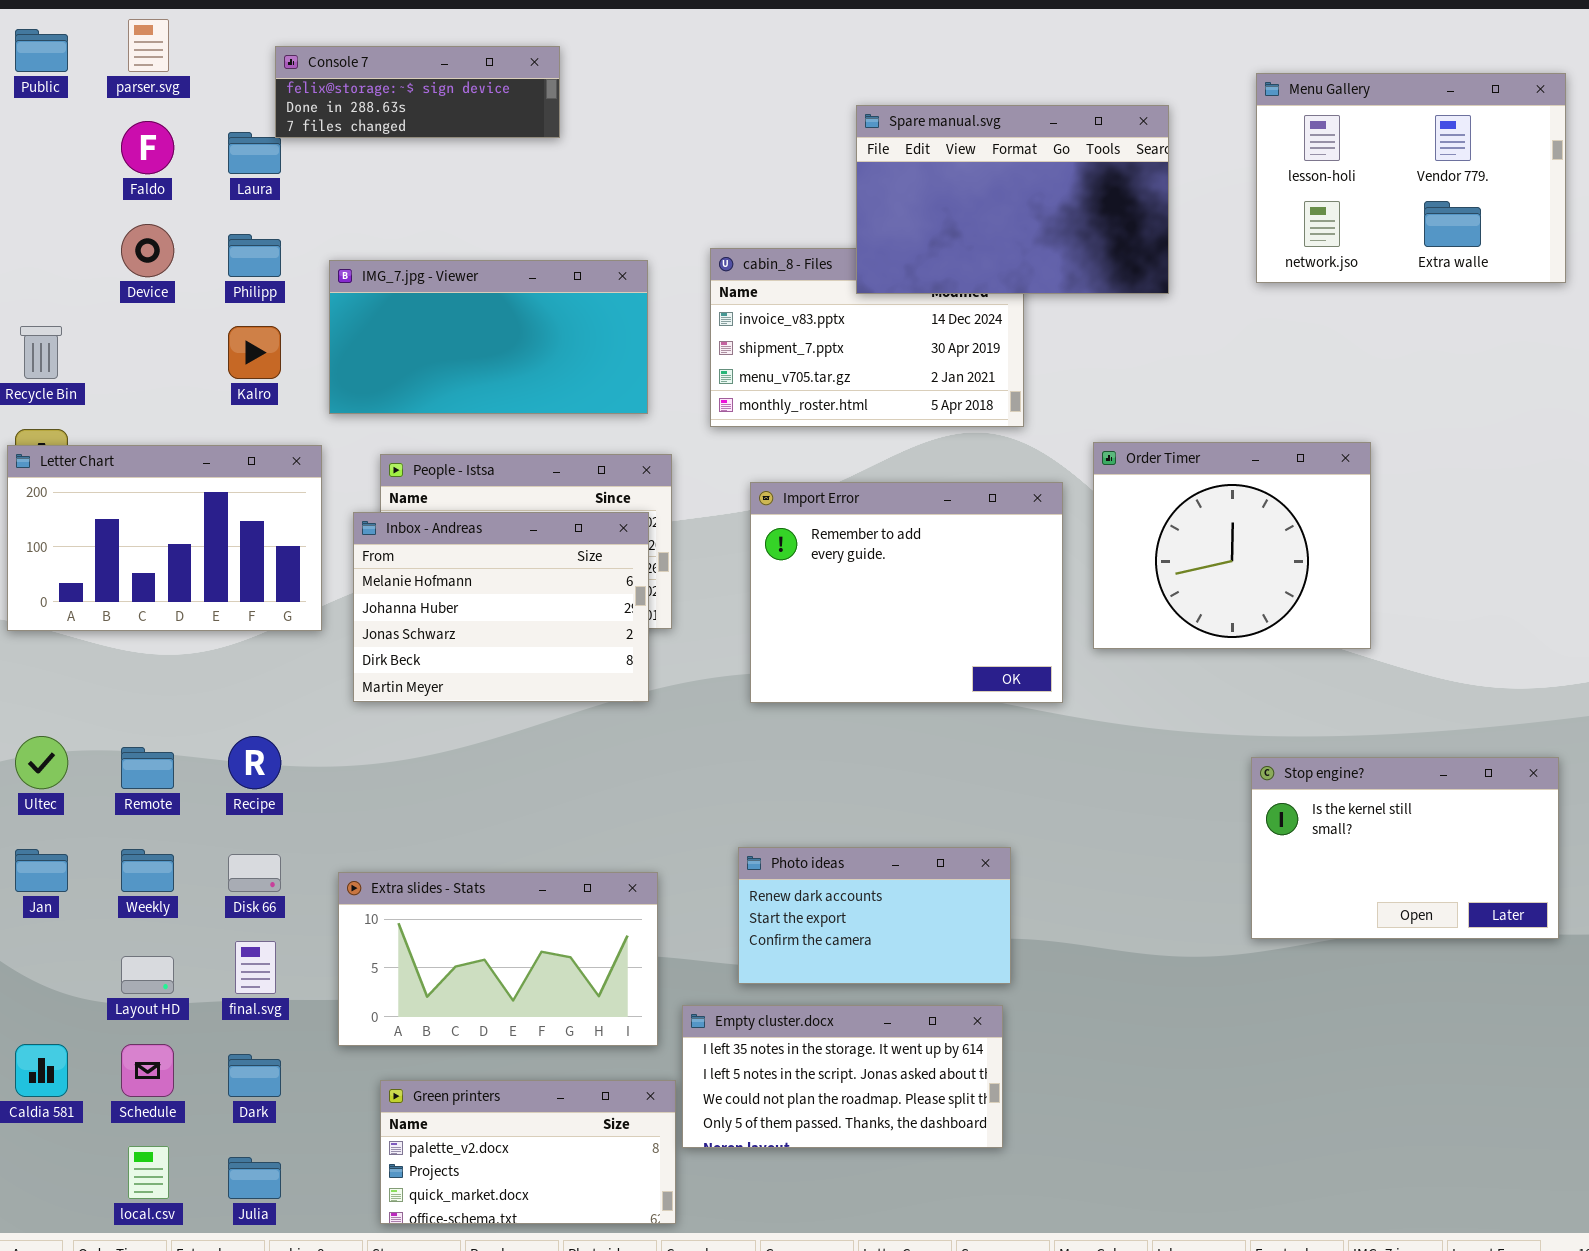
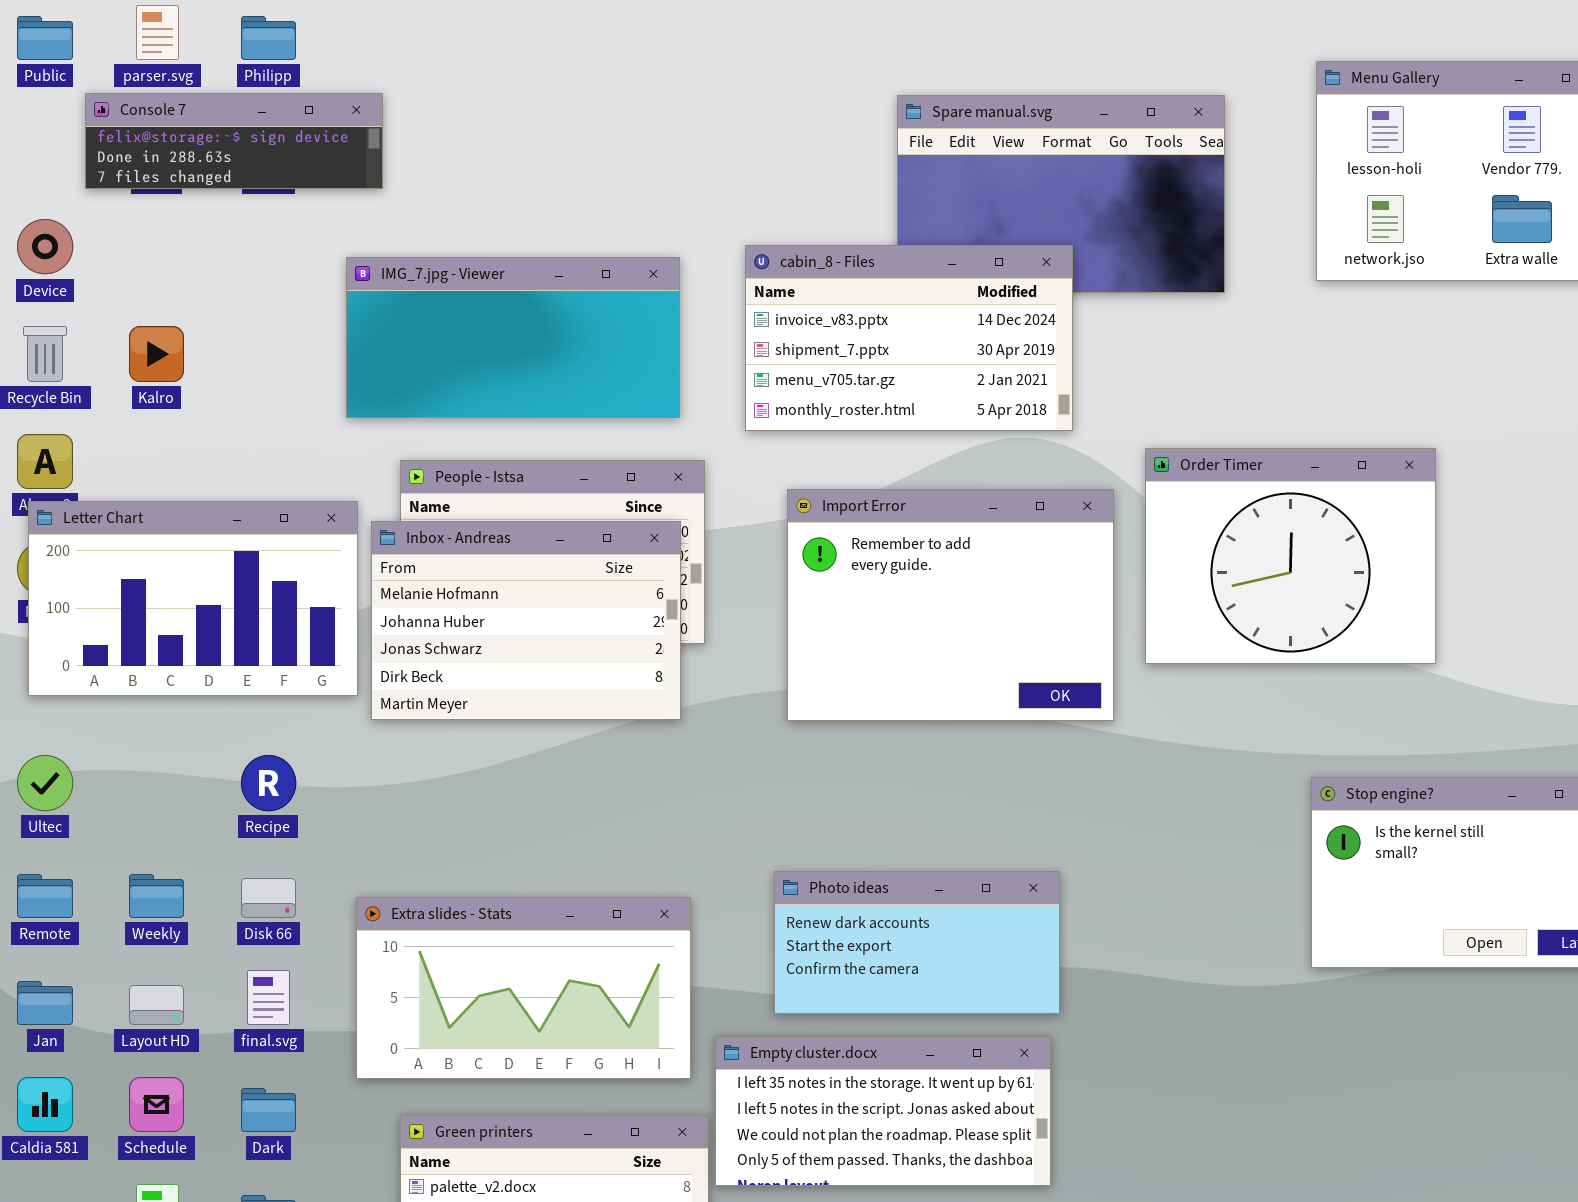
Console 7: [275,46,560,138] -> [85,93,383,189], moved
Device: [121,224,174,277] -> [17,219,73,274], moved
Philipp: [228,234,281,277] -> [241,16,296,60], moved
cabin_8 - Files: [710,248,1024,427] -> [745,245,1073,431], raised
Kalro: [228,326,281,379] -> [129,326,184,382], moved
Letter Chart: [7,445,322,631] -> [28,501,358,696], moved
Remote: [121,747,174,789] -> [17,874,73,918], moved
Jan: [15,849,68,892] -> [17,981,73,1025], moved

